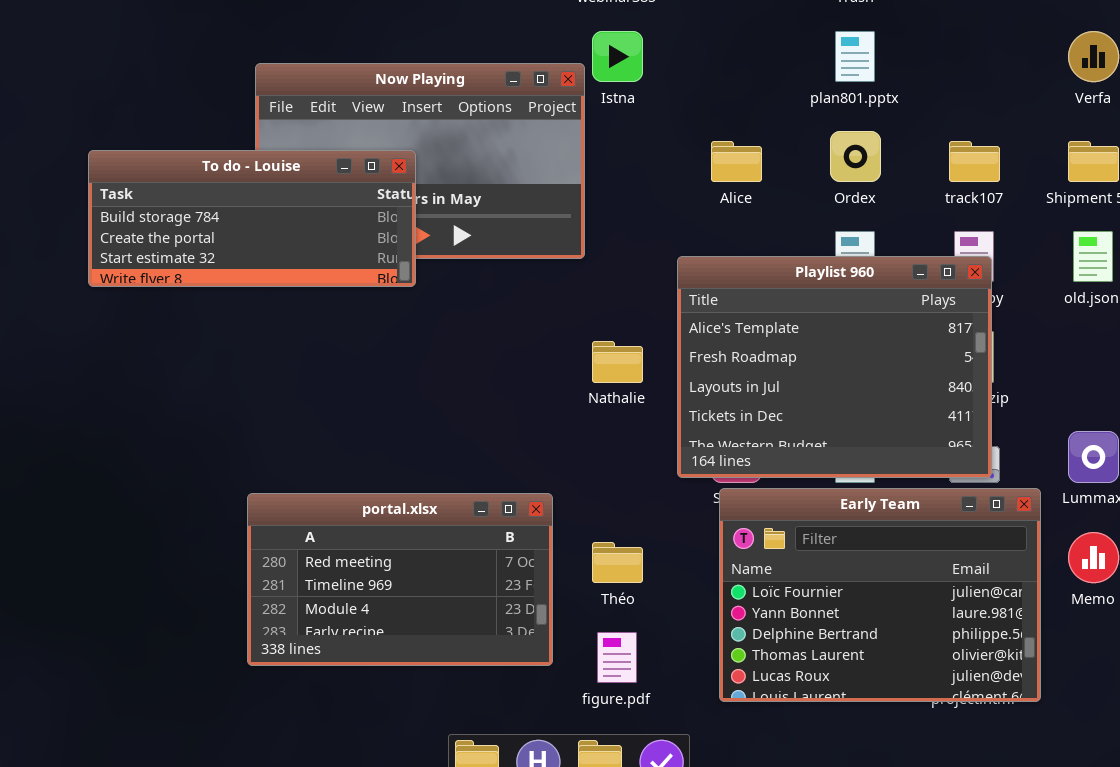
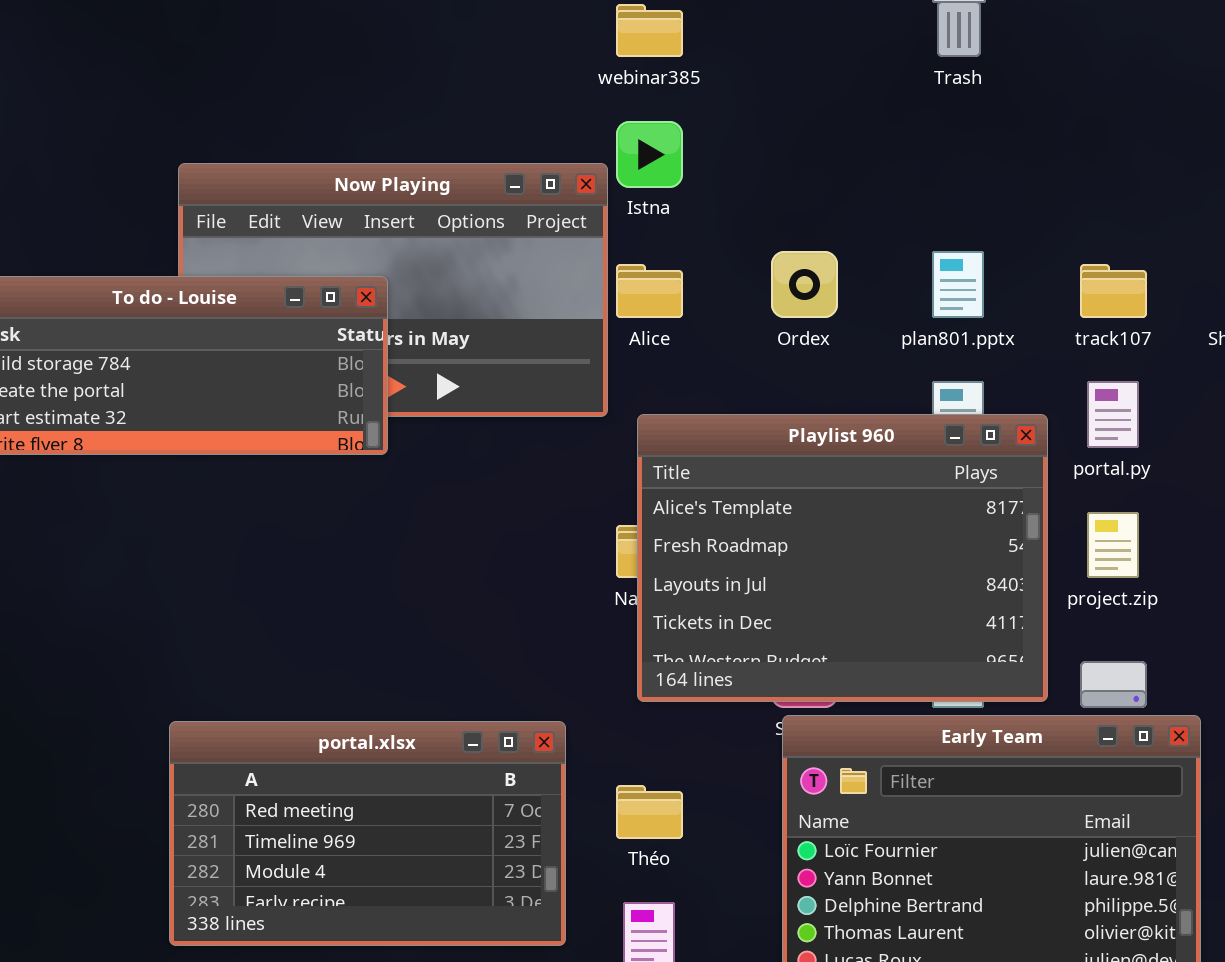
plan801.pptx: [835,31,875,82] -> [932,251,984,318], moved
Ordex: [830,131,881,182] -> [771,251,838,318], moved
Alice: [711,141,762,182] -> [616,264,683,318], moved
Playlist 960: [677,256,992,478] -> [637,414,1048,702], moved

